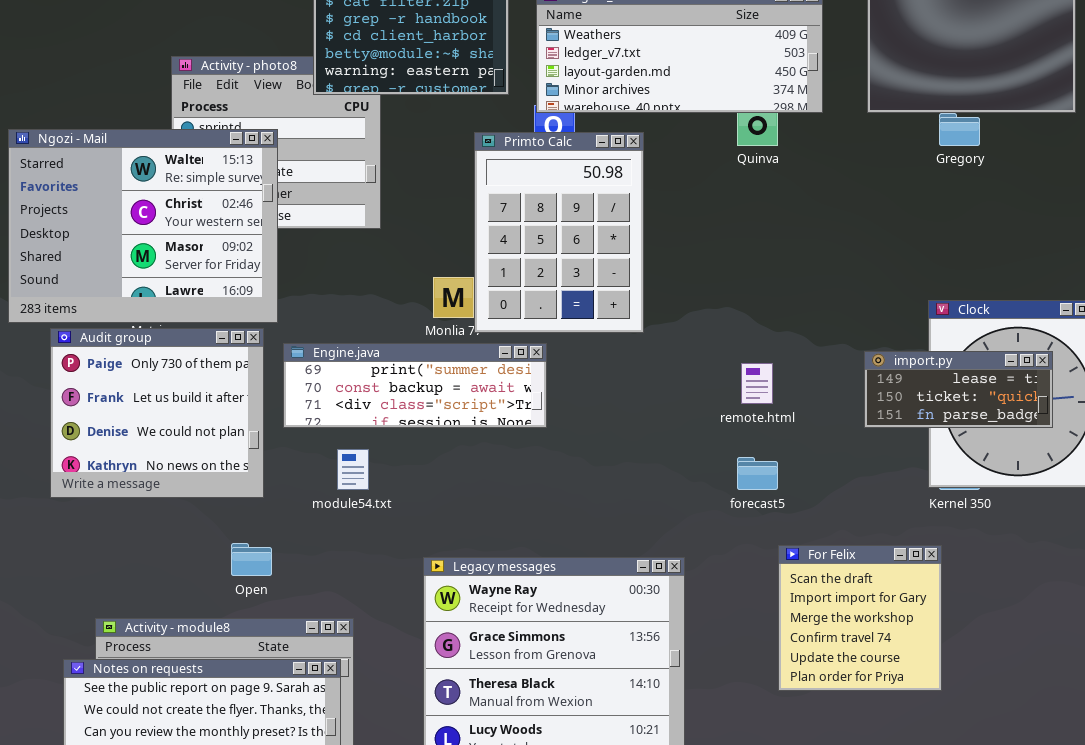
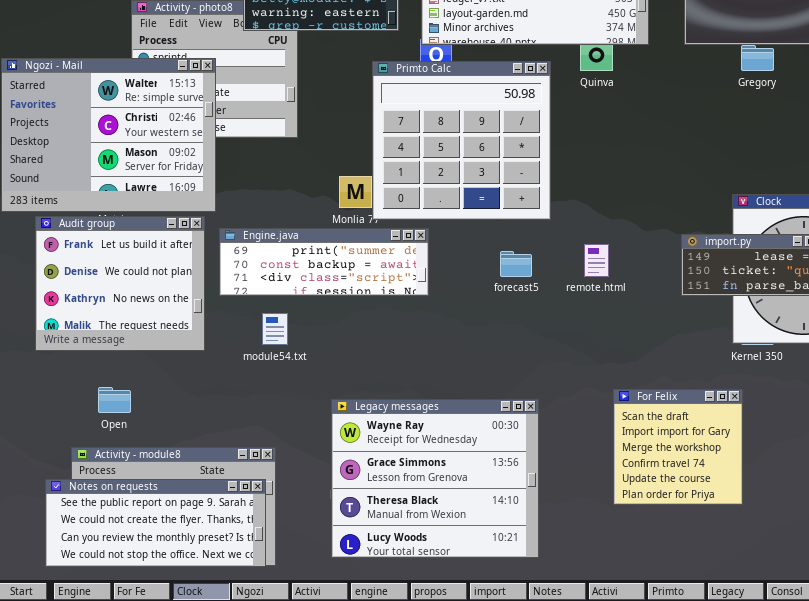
Primto Calc: [474,132,644,333] -> [372,61,551,220], resized
Audit group: [50,328,264,498] -> [35,216,205,351], scrolled down 1 row
forecast5: [737,457,778,490] -> [500,251,532,277], moved
Open: [231,543,272,576] -> [98,387,131,413], moved

